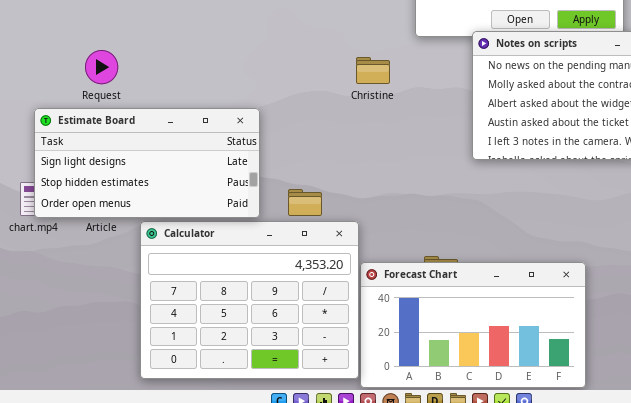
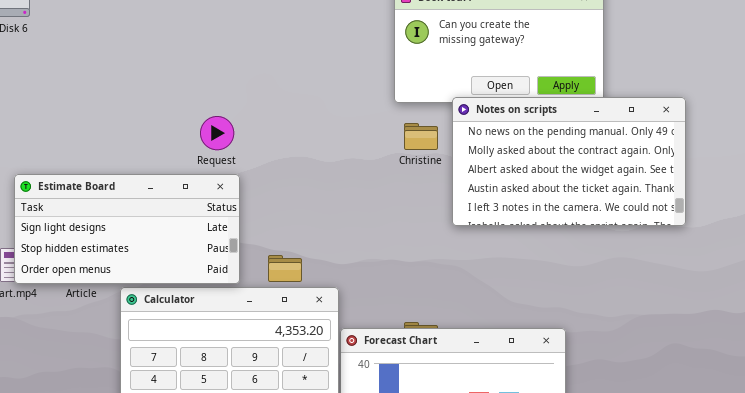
Request: [85,50,118,84] -> [200,116,234,150], moved
Christine: [356,57,390,84] -> [404,123,438,150], moved

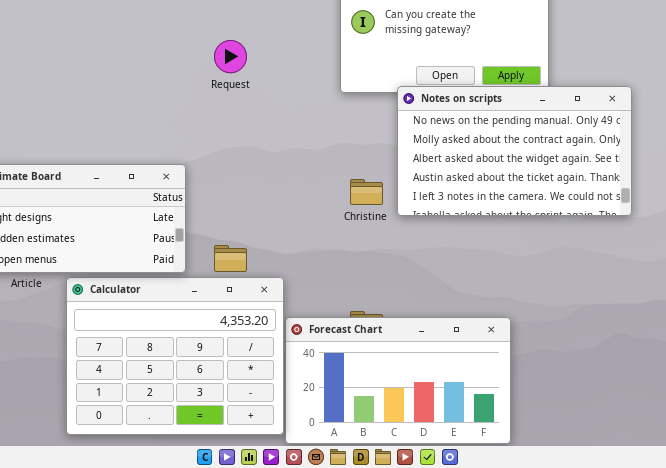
Request: [200,116,234,150] -> [214,40,247,73], moved
Christine: [404,123,438,150] -> [350,179,383,205], moved

